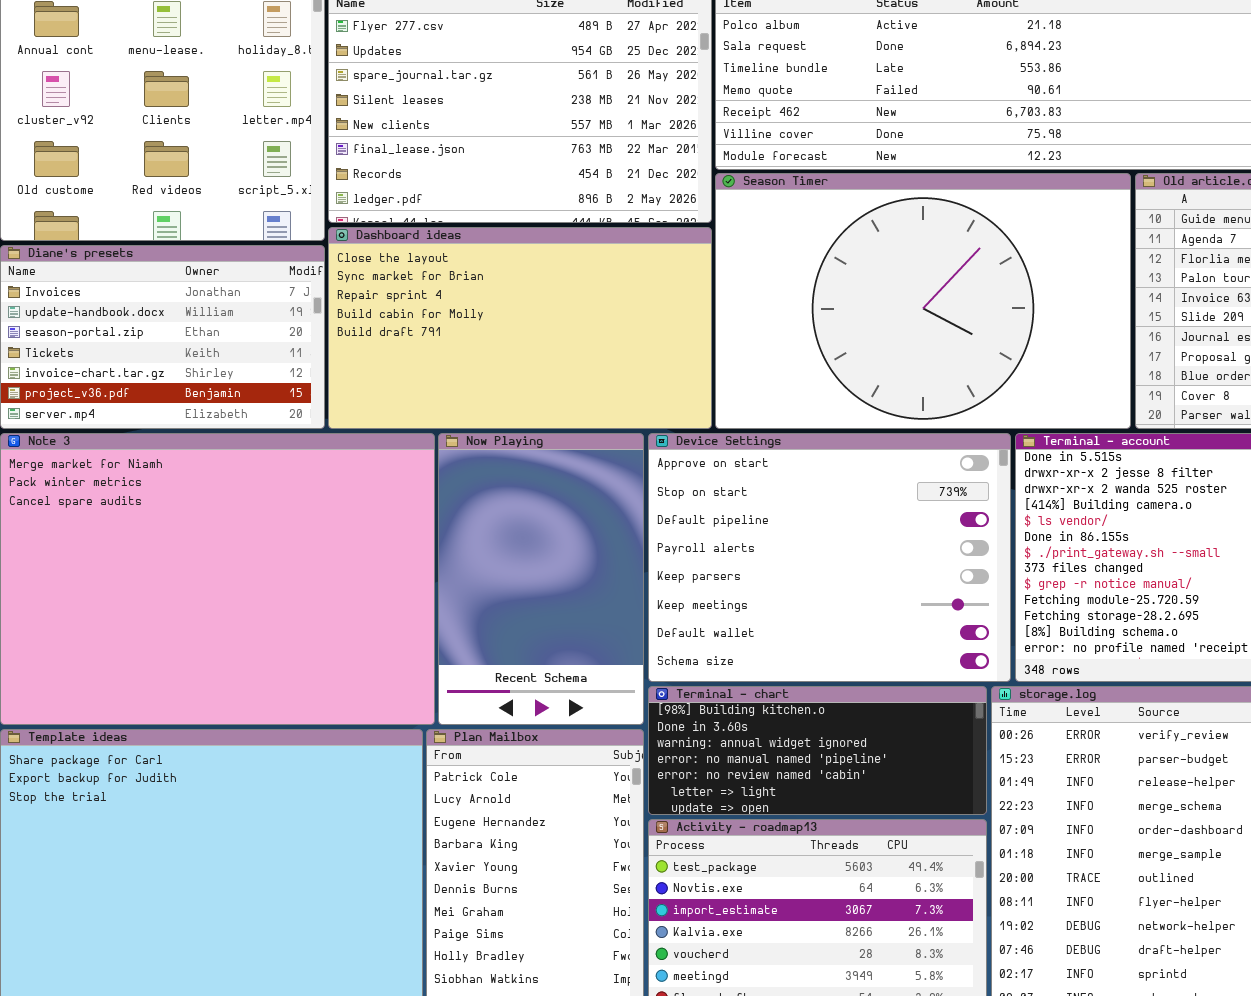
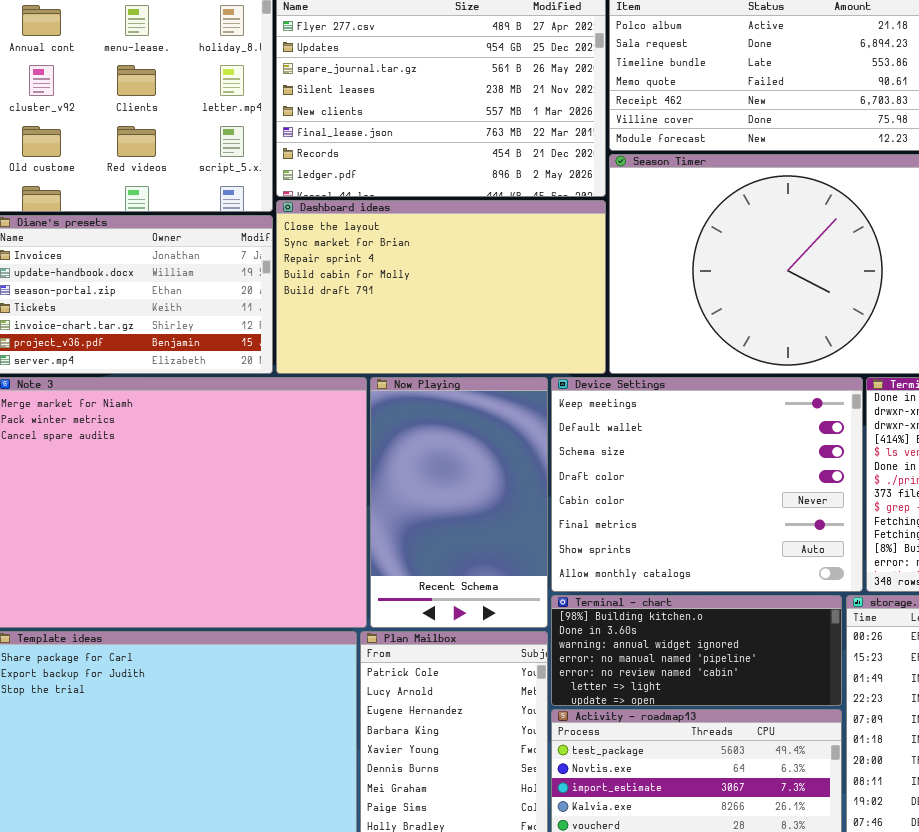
Device Settings: [648,433,1011,682] -> [551,377,863,592], scrolled down 5 rows

